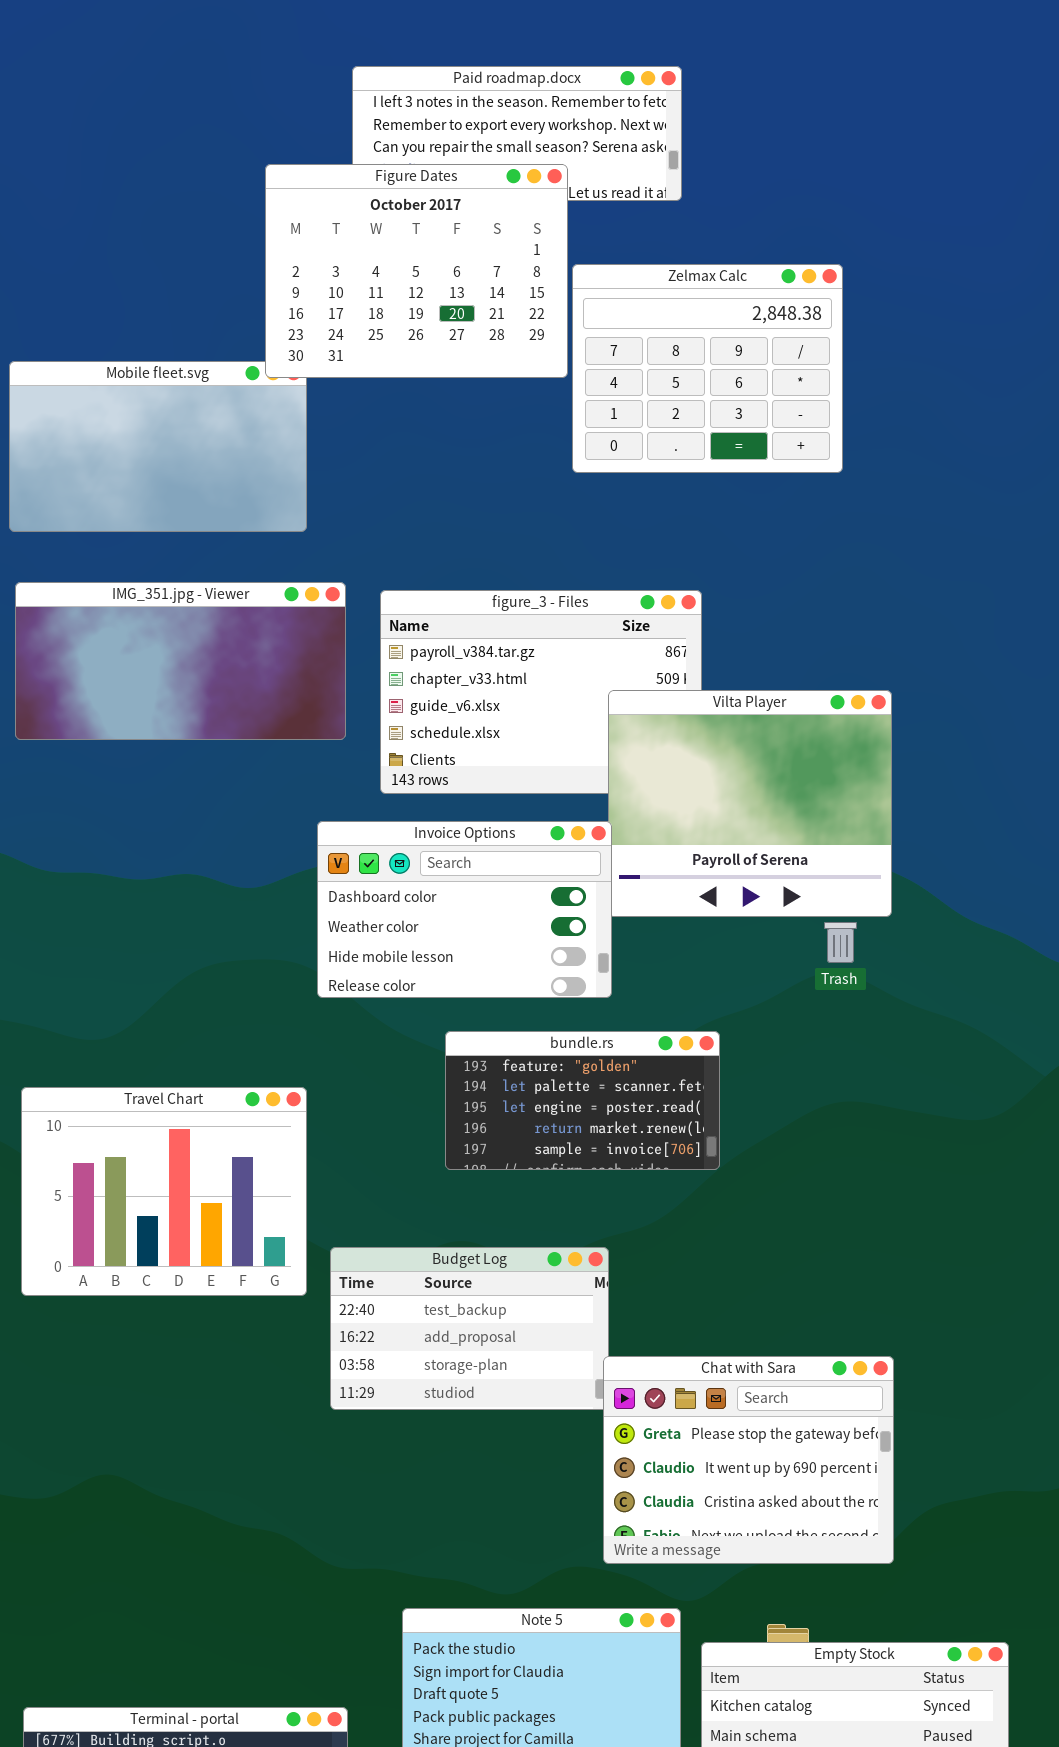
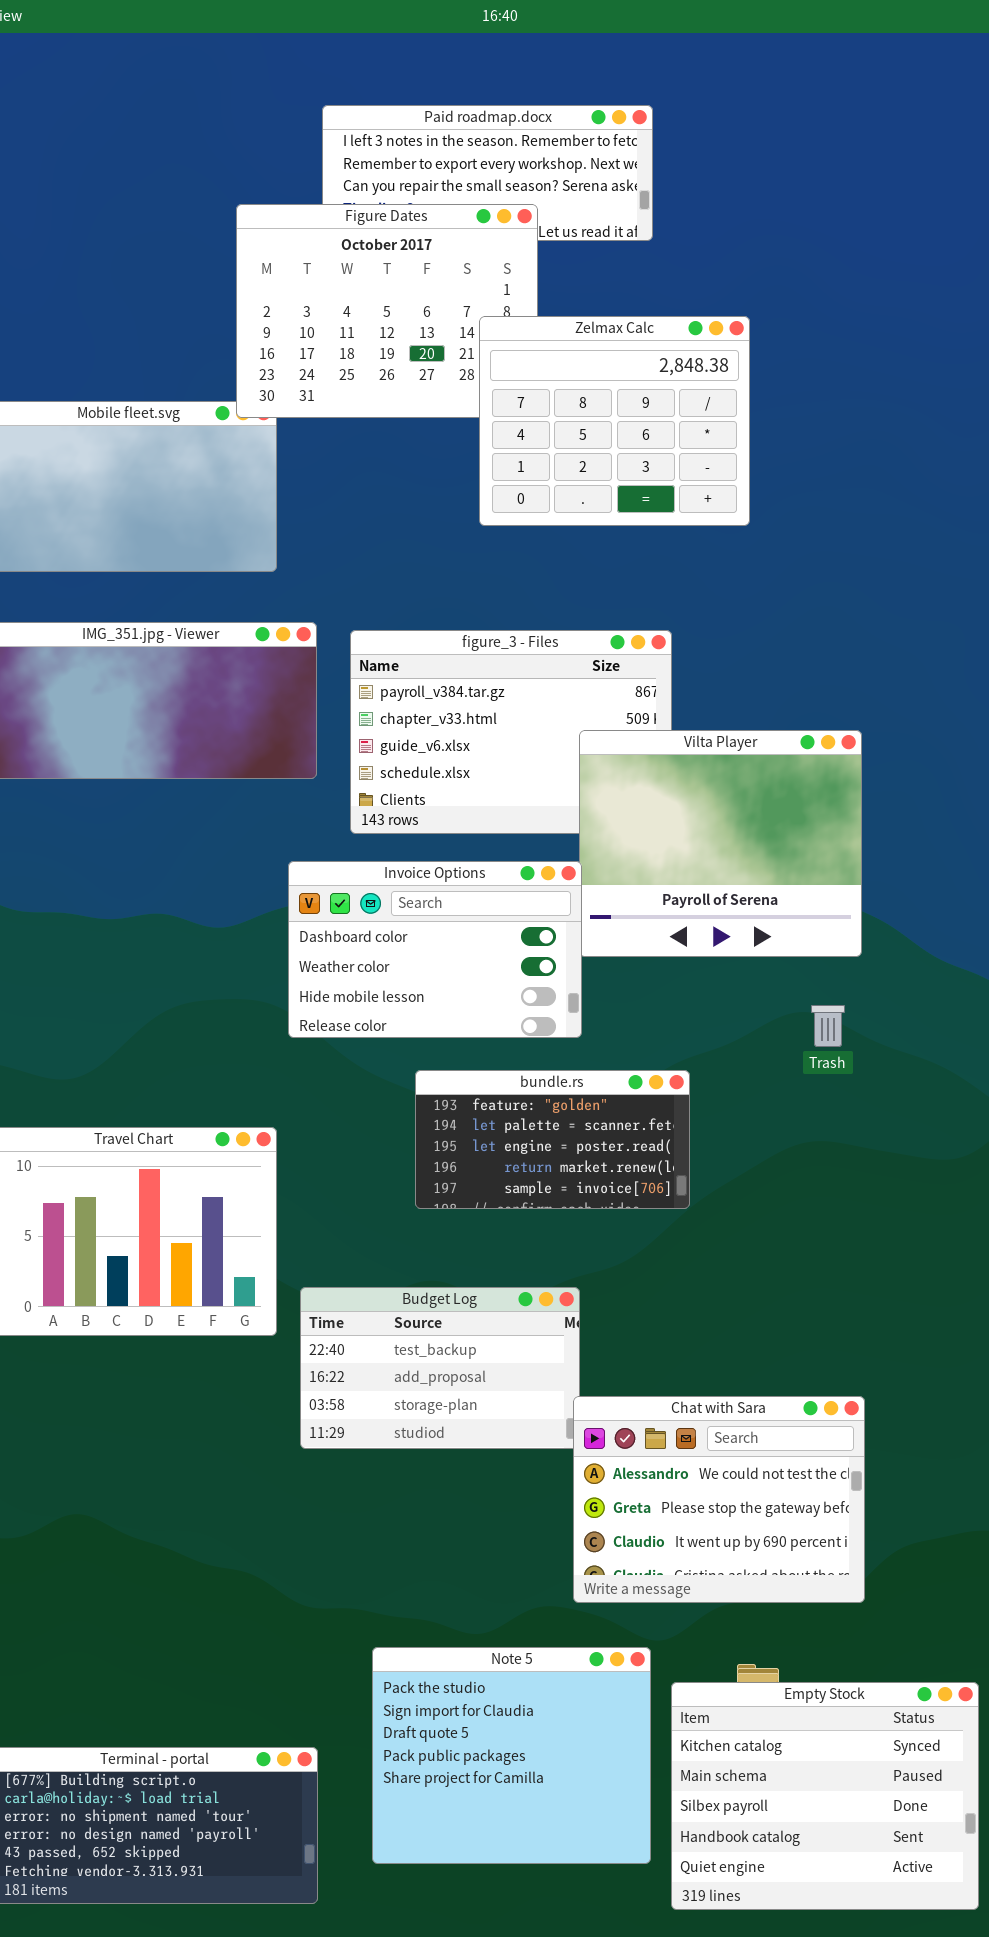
Zelmax Calc: [572,264,843,473] -> [479,316,750,526], moved
Trash: [824,922,857,963] -> [811,1005,845,1047], moved
Chat with Sara: [603,1356,894,1564] -> [573,1396,865,1603], scrolled up 1 row

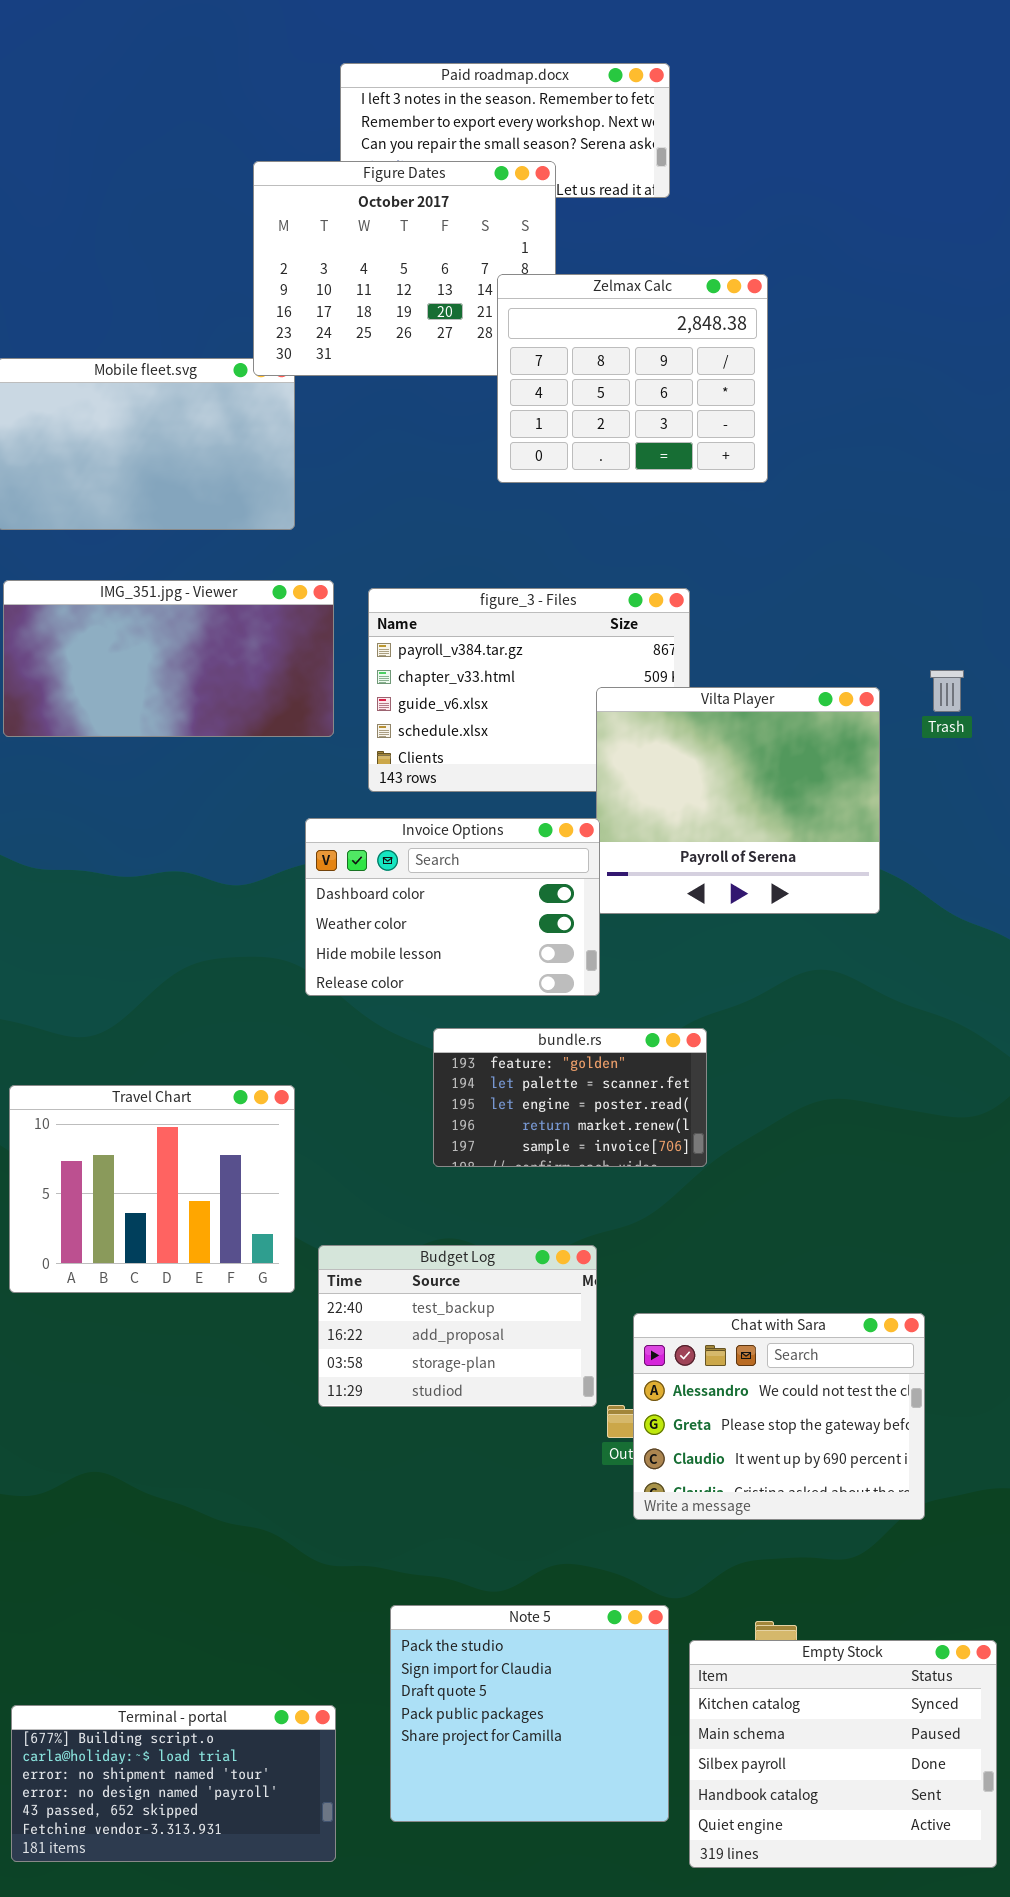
Trash: [811,1005,845,1047] -> [930,670,964,712], moved
Chat with Sara: [573,1396,865,1603] -> [633,1313,925,1520], moved

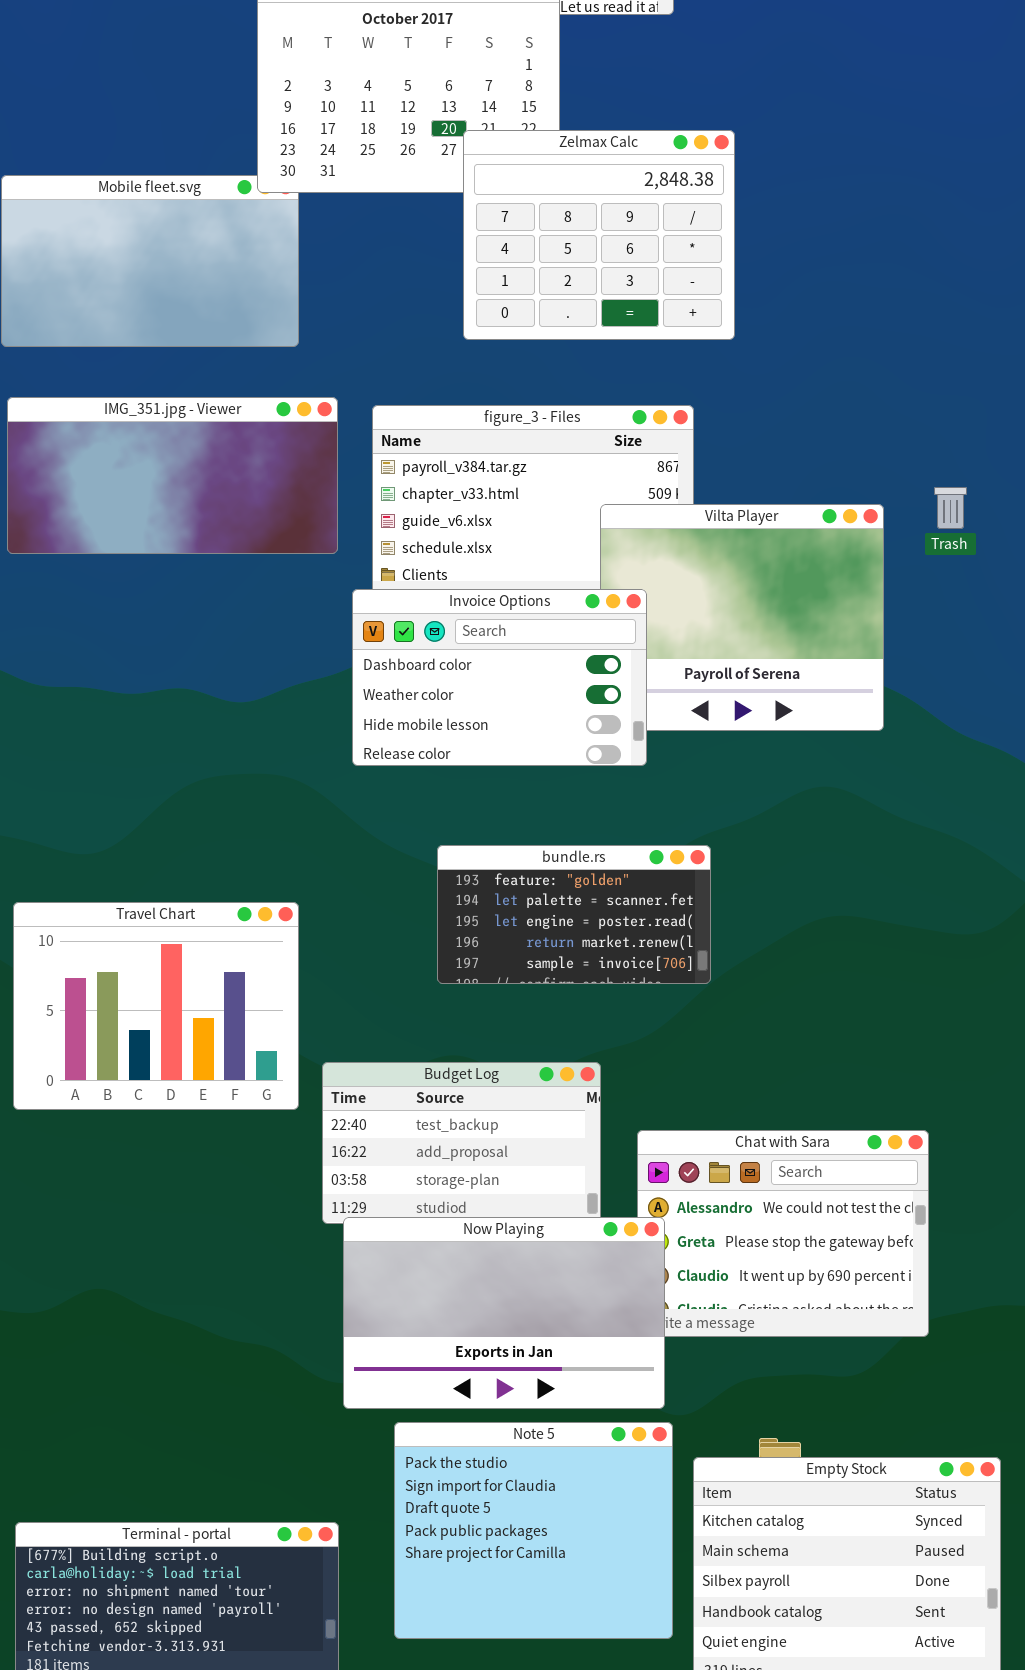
Zelmax Calc: [497,274,768,483] -> [463,130,735,340], moved
Invoice Options: [305,818,600,996] -> [352,589,647,766], moved
Now Playing: none -> [343,1217,665,1409], opened

